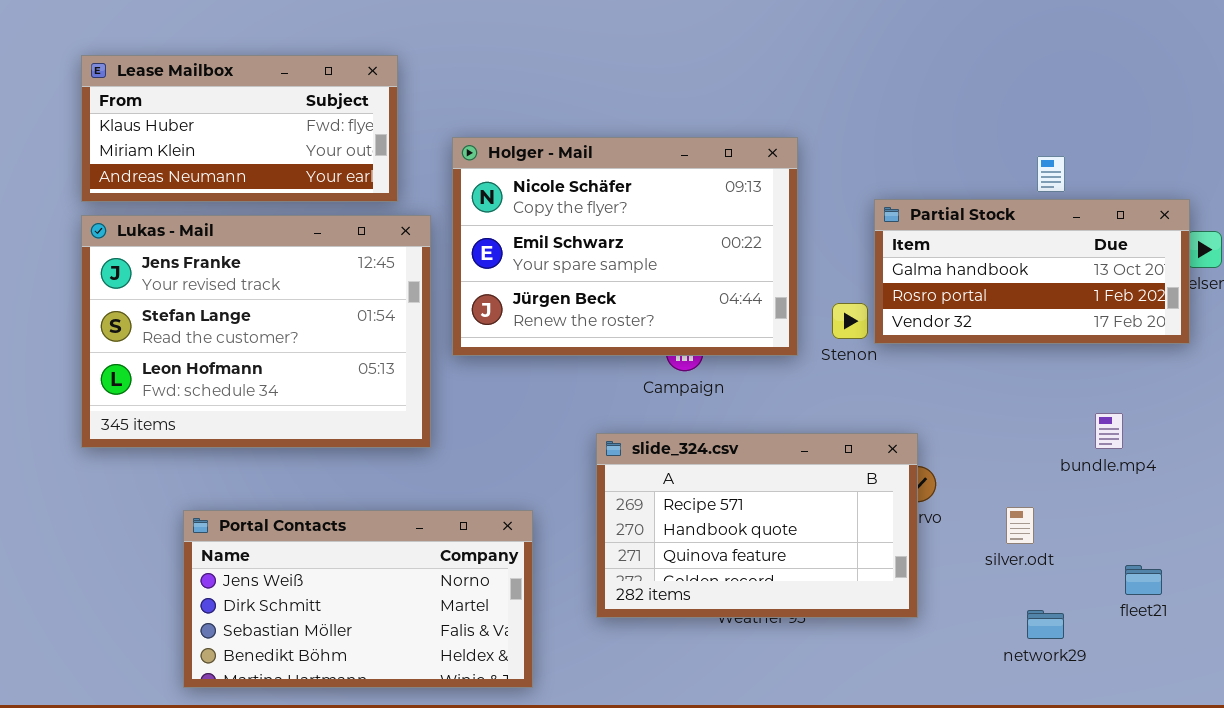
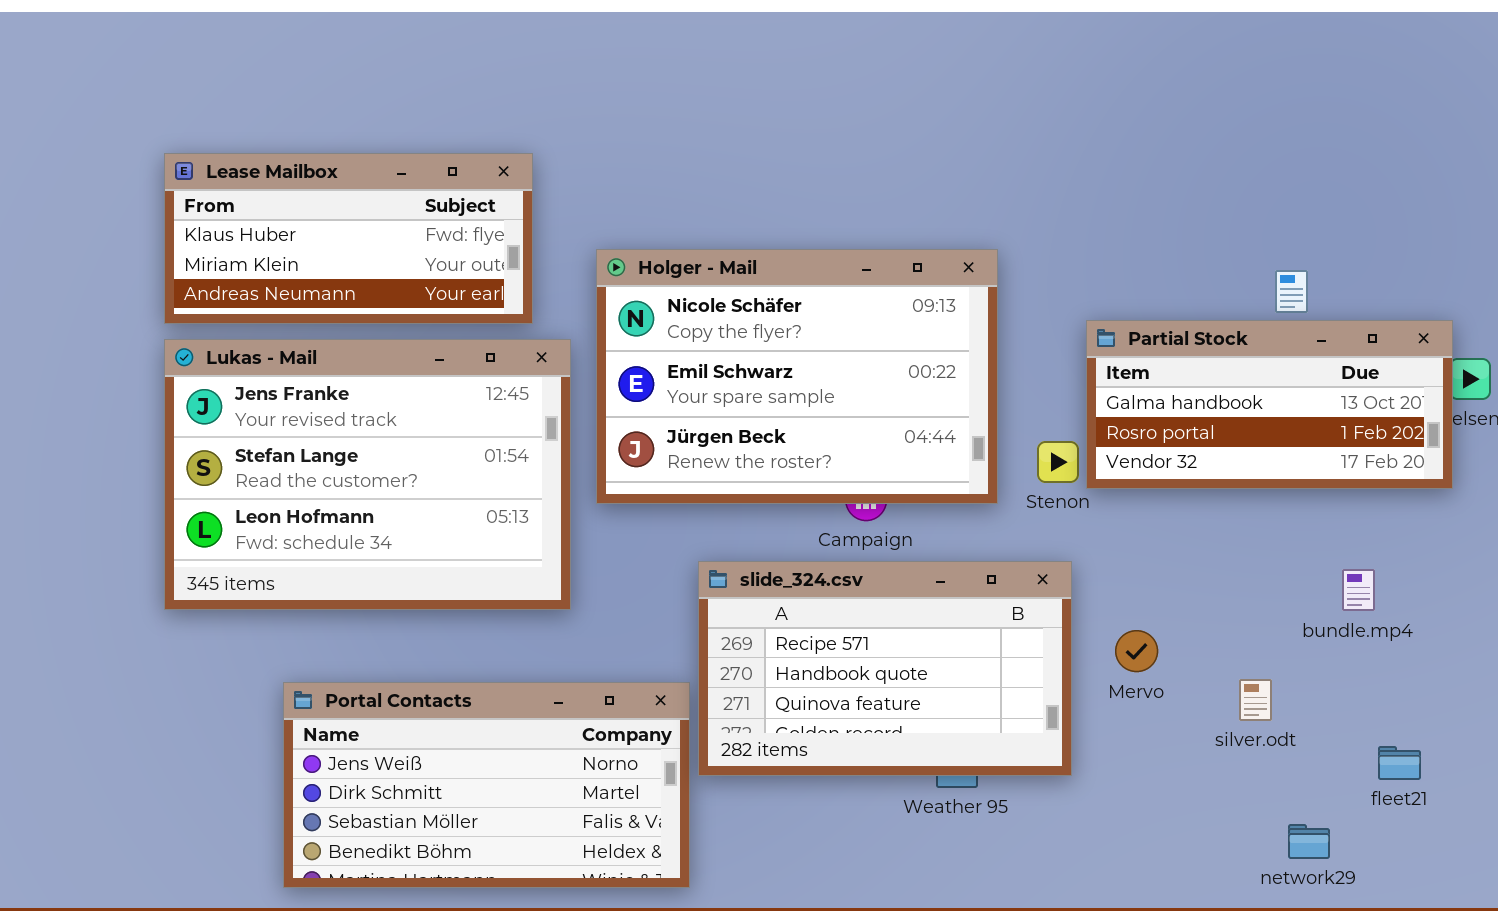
slide_324.csv: [596,433,918,618] -> [698,561,1072,776], moved
network29: [1027,610,1064,639] -> [1288,824,1330,859], moved

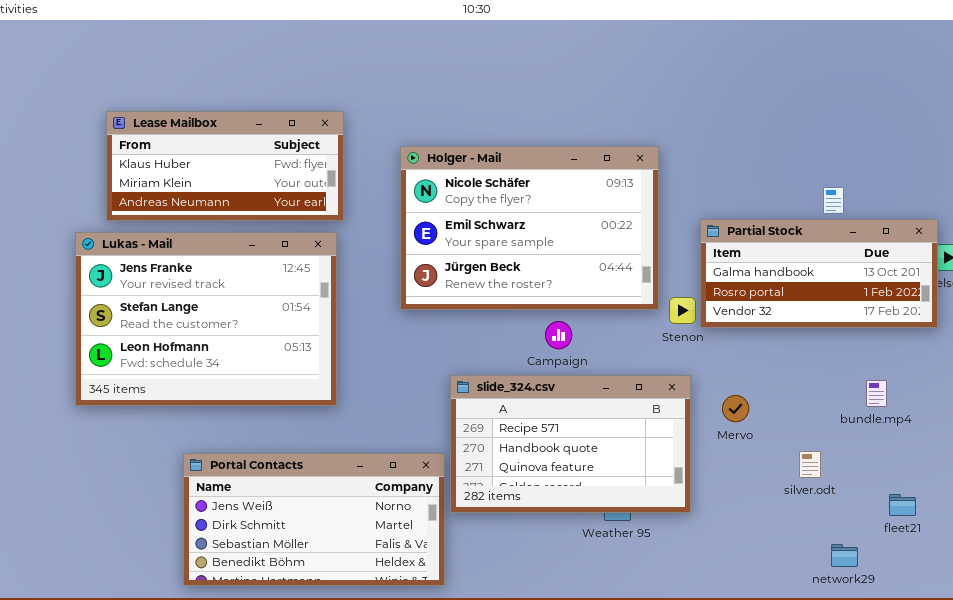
Holger - Mail: [596,249,998,504] -> [400,146,659,310], moved
Lukas - Mail: [164,339,571,610] -> [75,232,337,406], moved
Mervo: [1115,630,1158,672] -> [722,395,749,422], moved

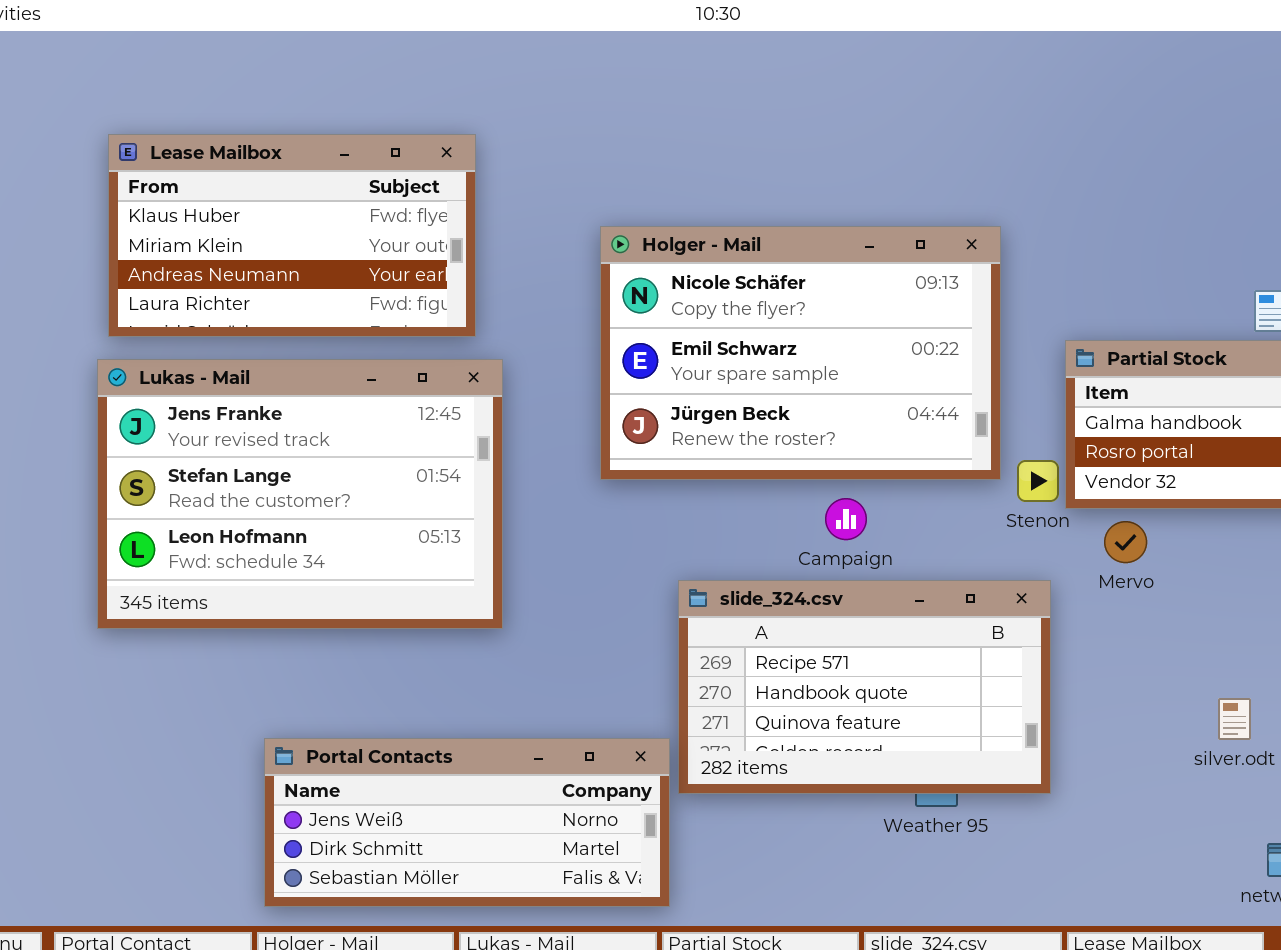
Lease Mailbox: [106,111,344,221] -> [108,134,476,337], moved, resized
Mervo: [722,395,749,422] -> [1104,521,1147,563], moved
Portal Contacts: [183,453,445,586] -> [264,738,670,907], resized

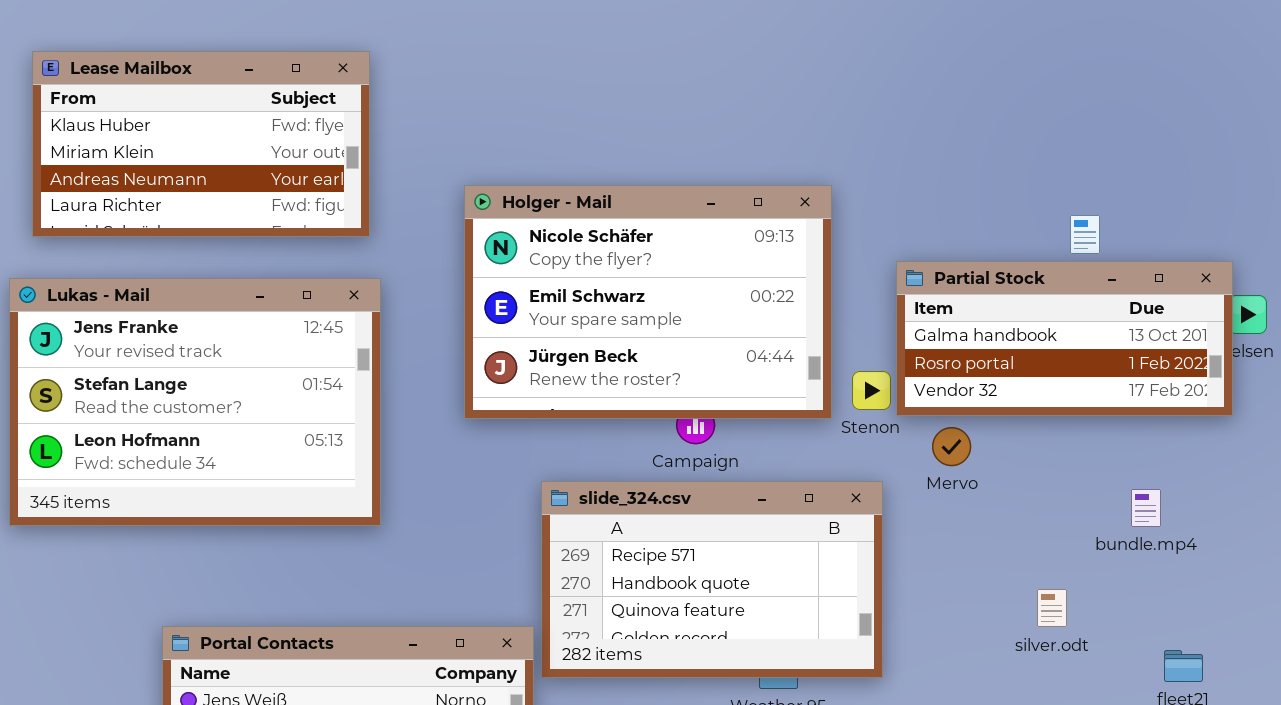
Lease Mailbox: [108,134,476,337] -> [32,51,370,237], moved
Holger - Mail: [600,226,1001,480] -> [464,185,832,419], moved

